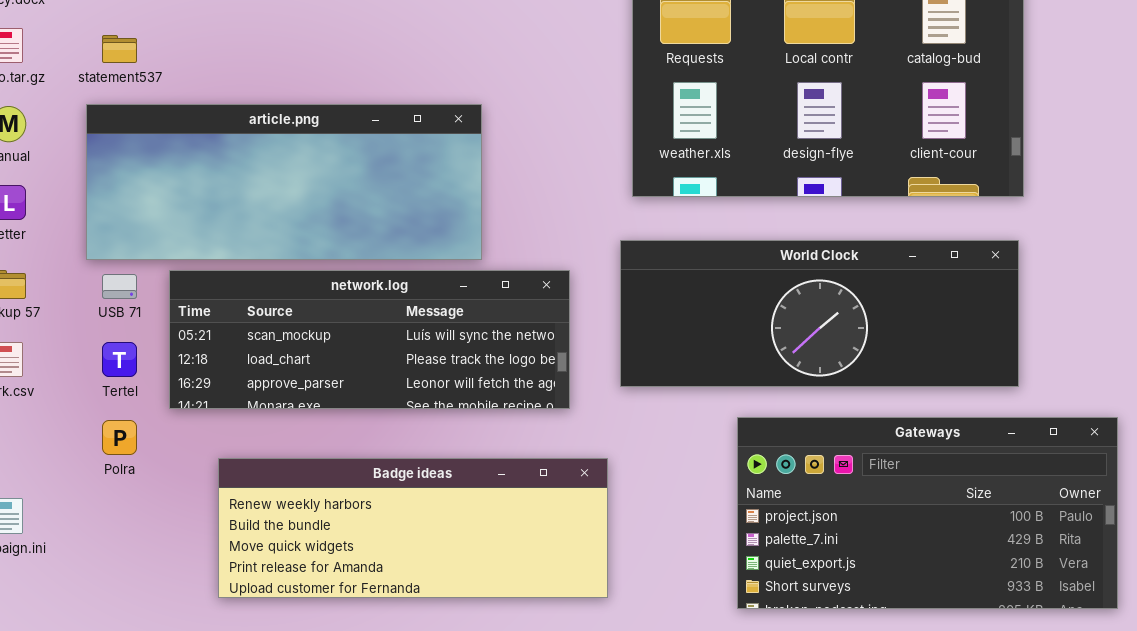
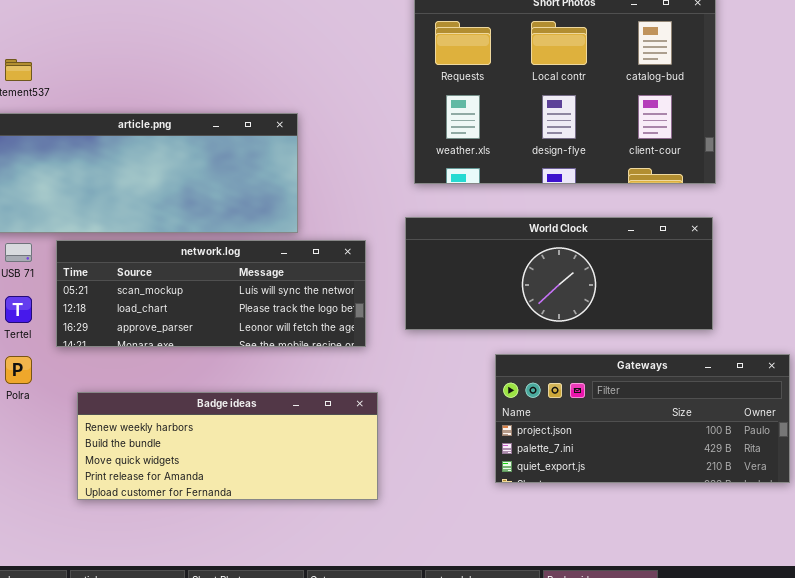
Gateways: [737,417,1118,609] -> [495,354,790,483], resized
Badge ideas: [218,458,608,598] -> [77,392,378,500], moved

